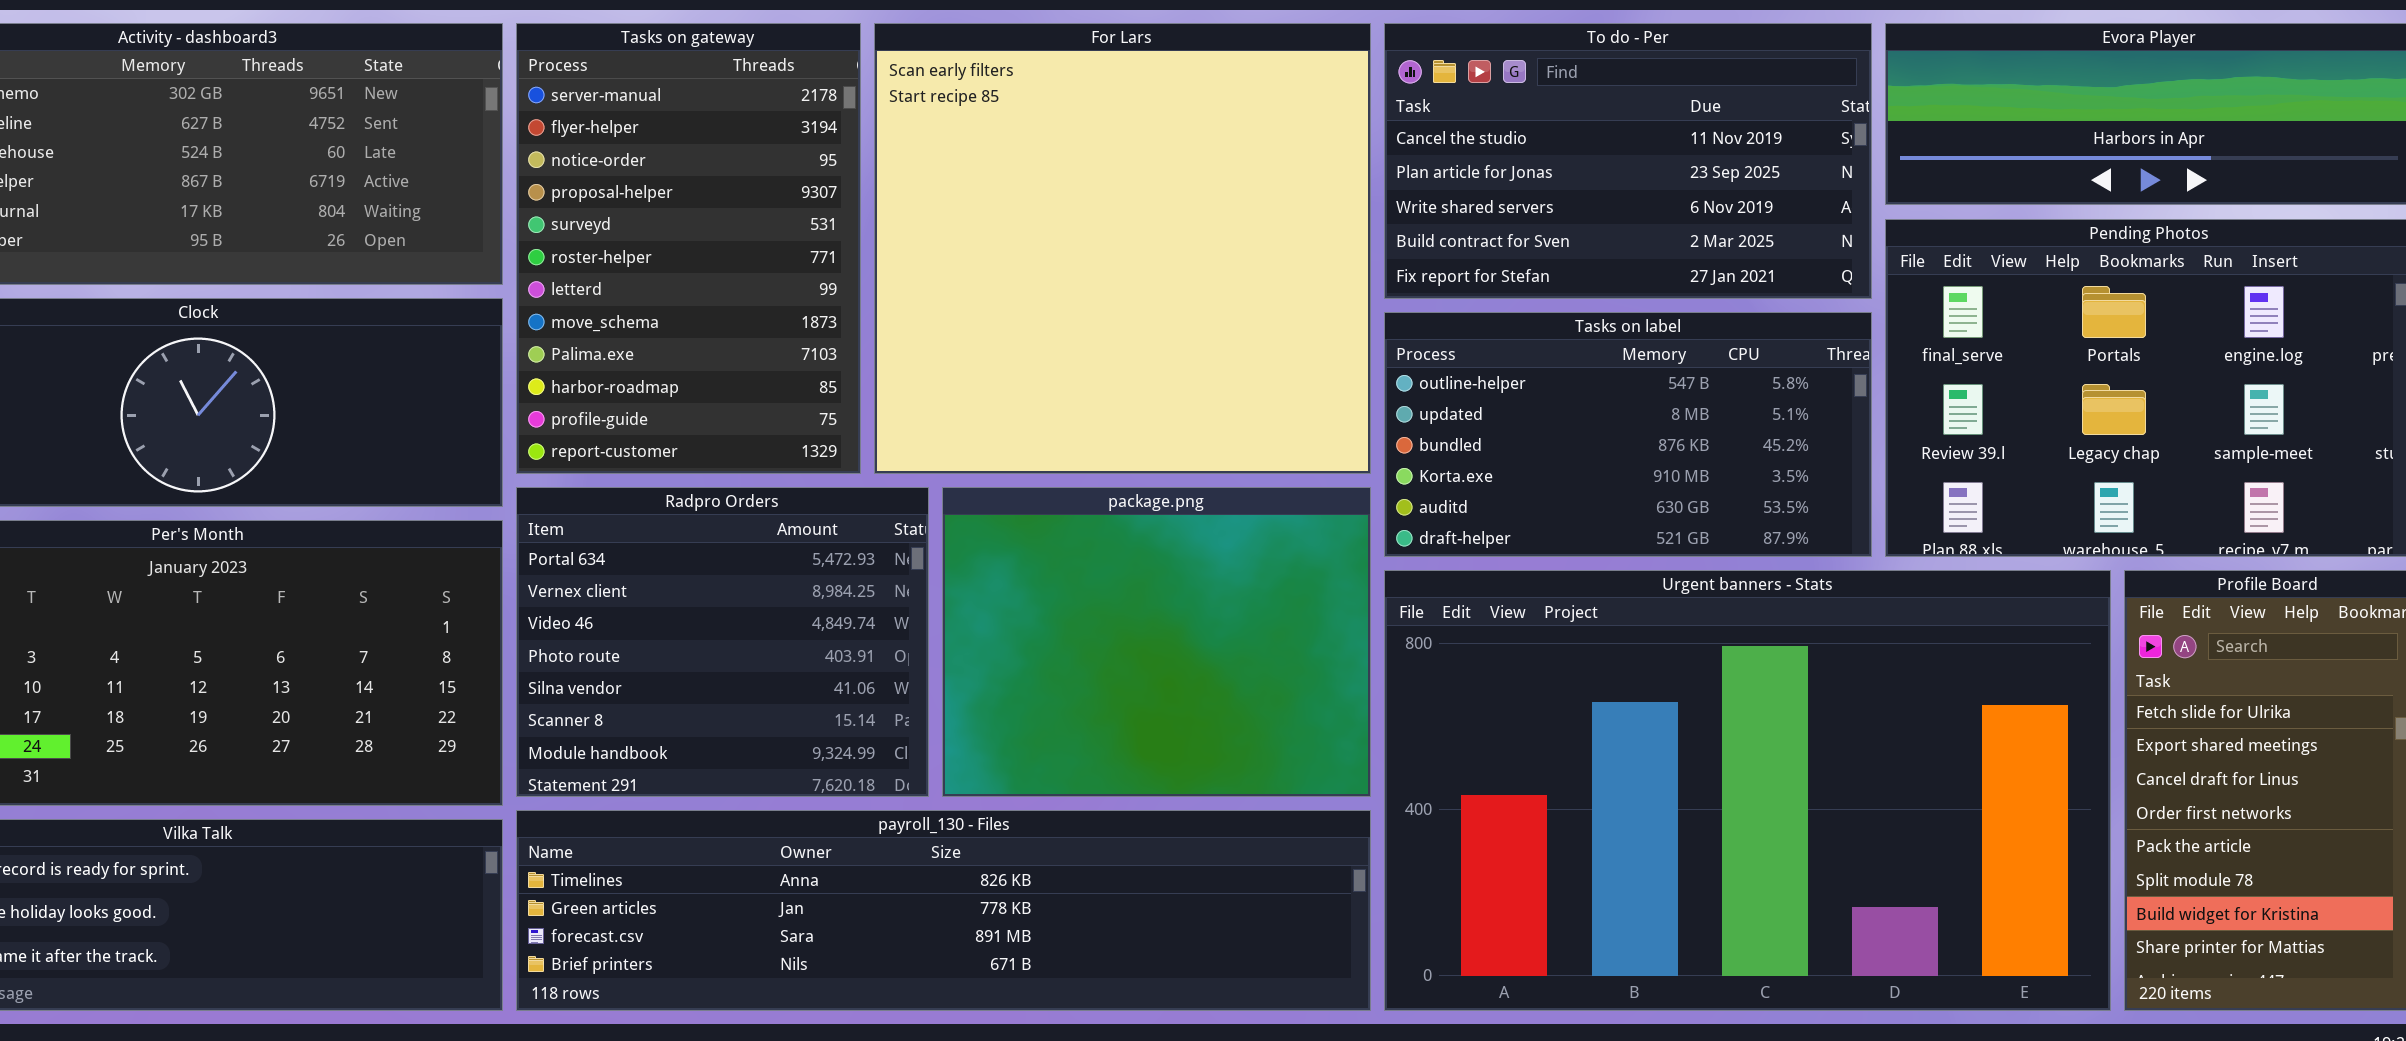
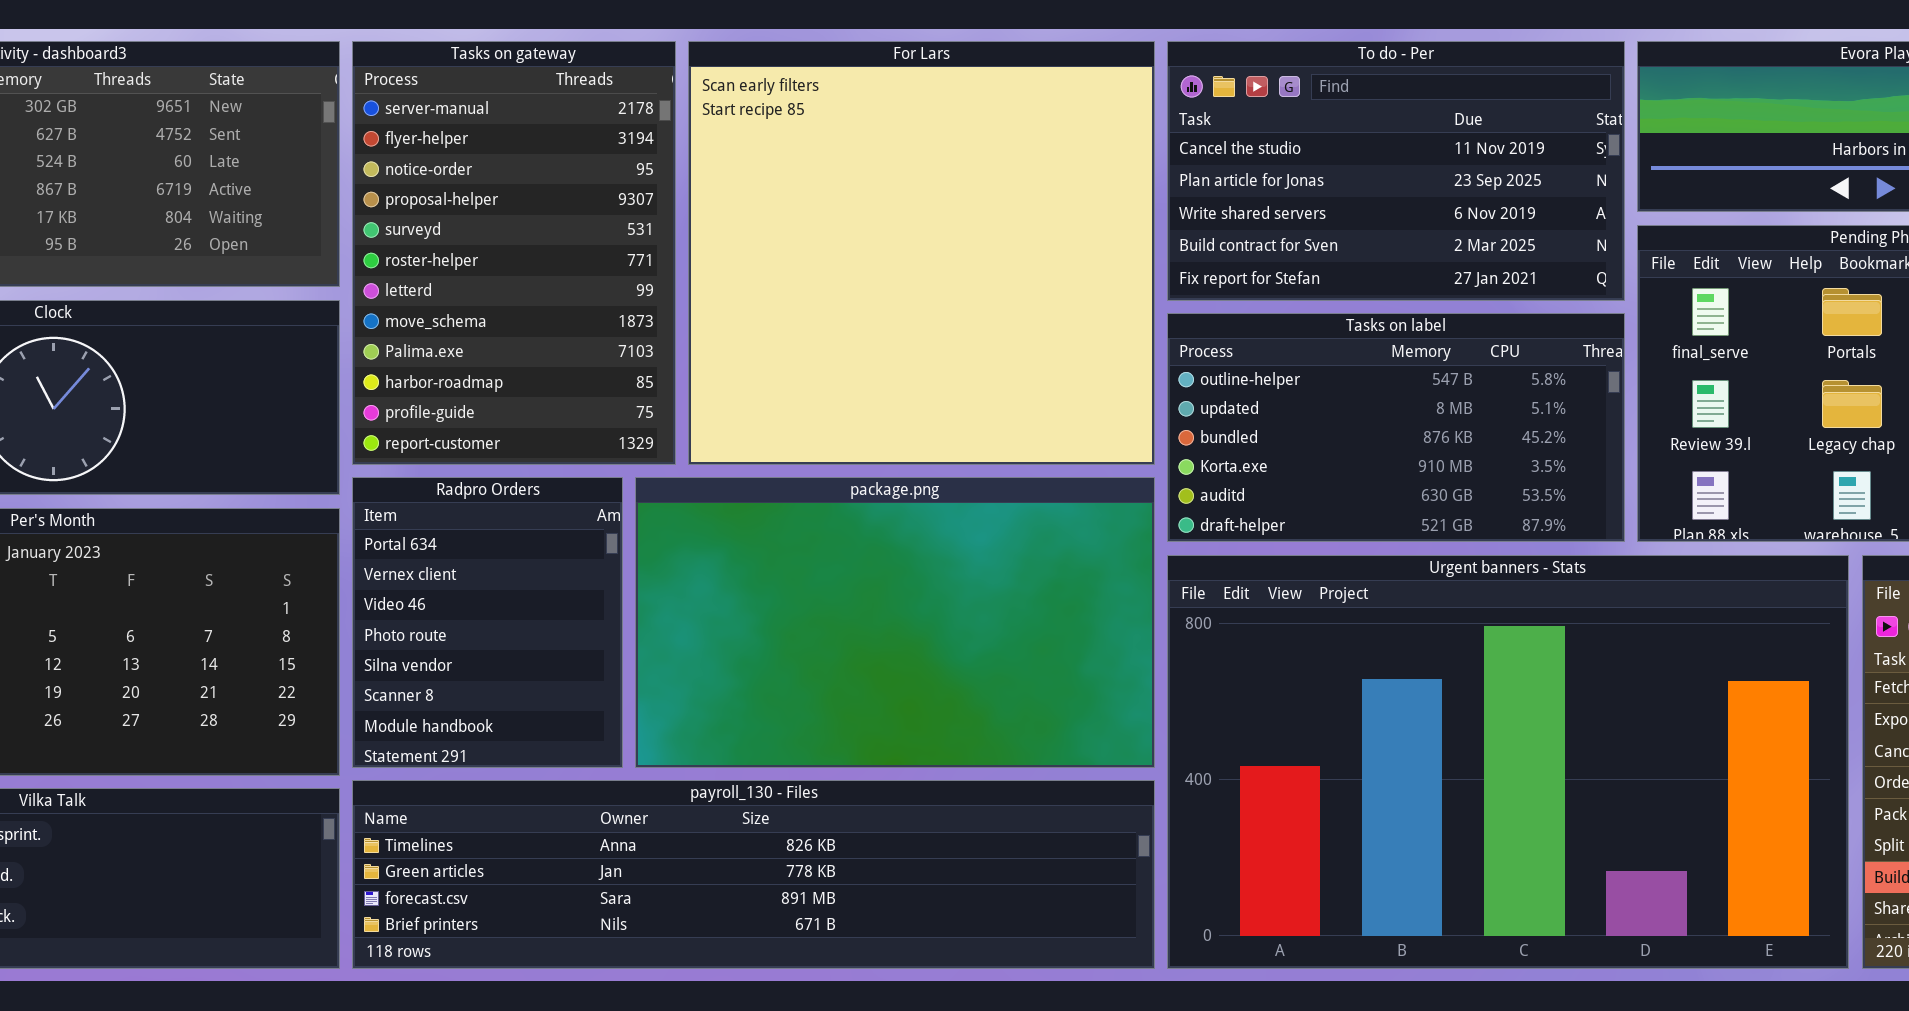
Radpro Orders: [516,487,929,797] -> [352,477,623,768], resized
package.png: [942,487,1371,797] -> [635,477,1155,768], resized

